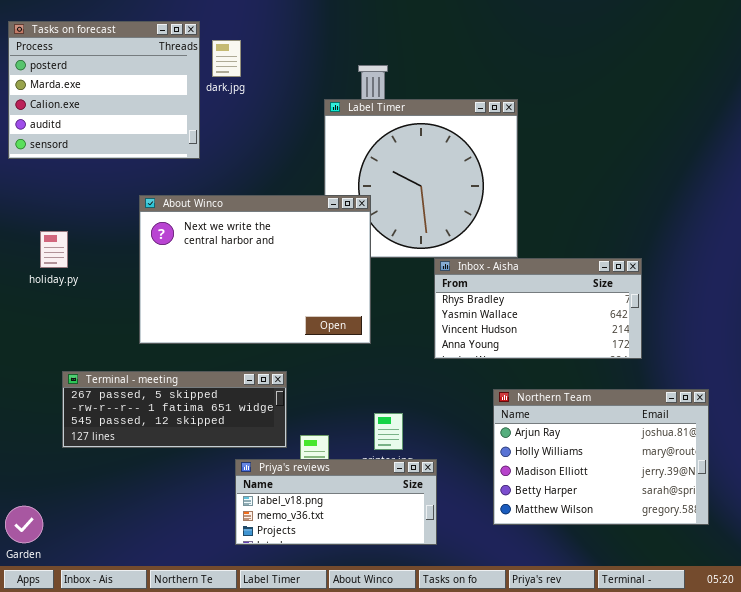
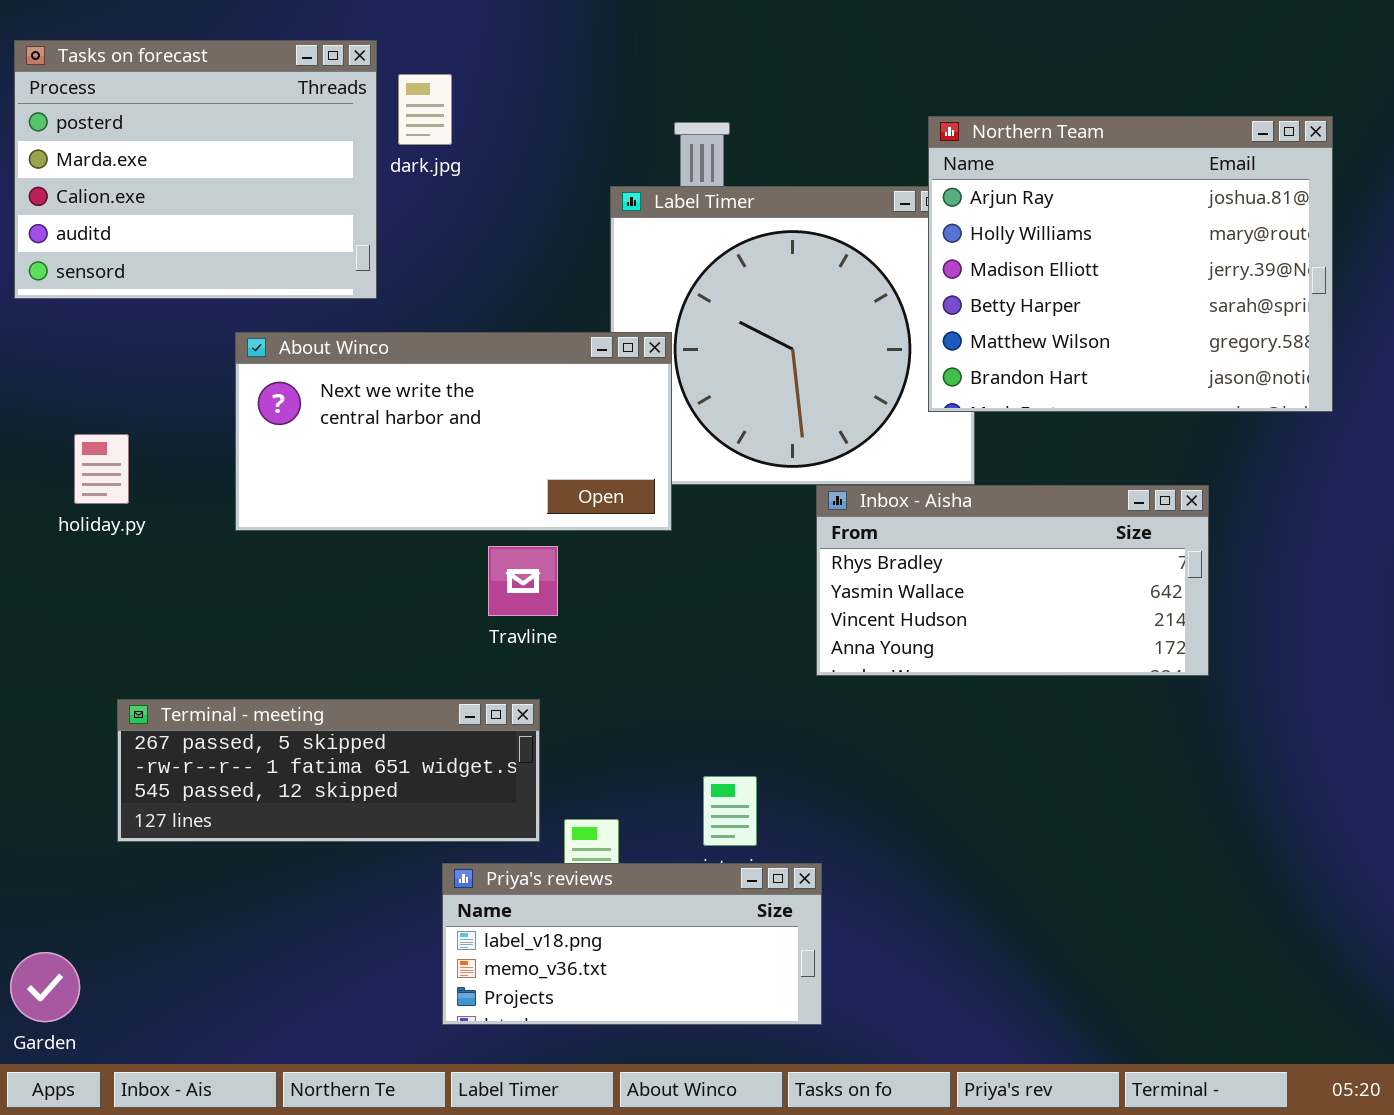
About Winco: [139,195,371,344] -> [235,332,672,531], moved, resized
Northern Team: [493,389,709,525] -> [928,116,1333,412], moved, resized

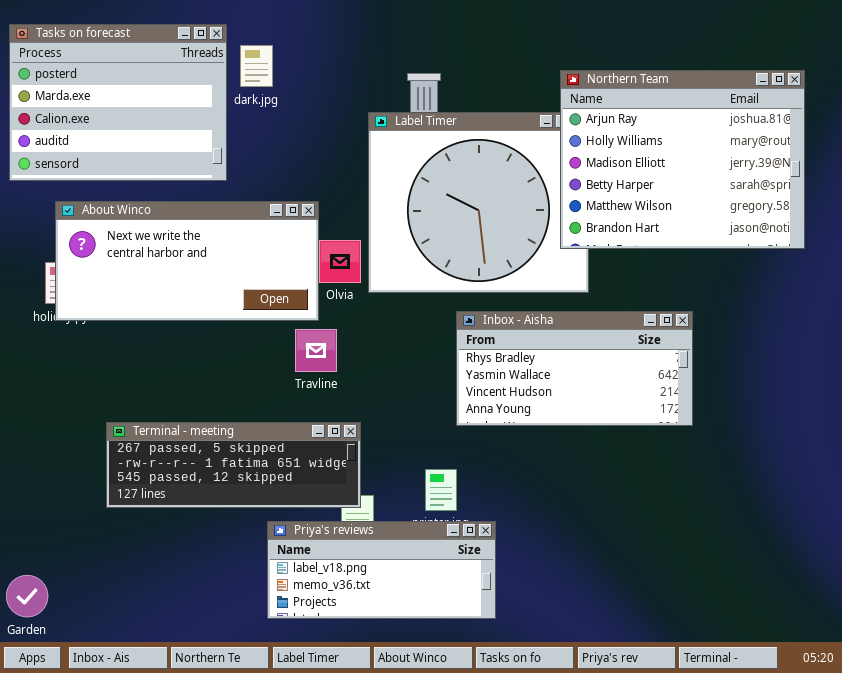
About Winco: [235,332,672,531] -> [55,201,319,321], moved
Inbox - Aisha: [816,485,1209,676] -> [456,311,693,426], moved
Terminal - meeting: [117,699,540,842] -> [106,422,361,508], moved

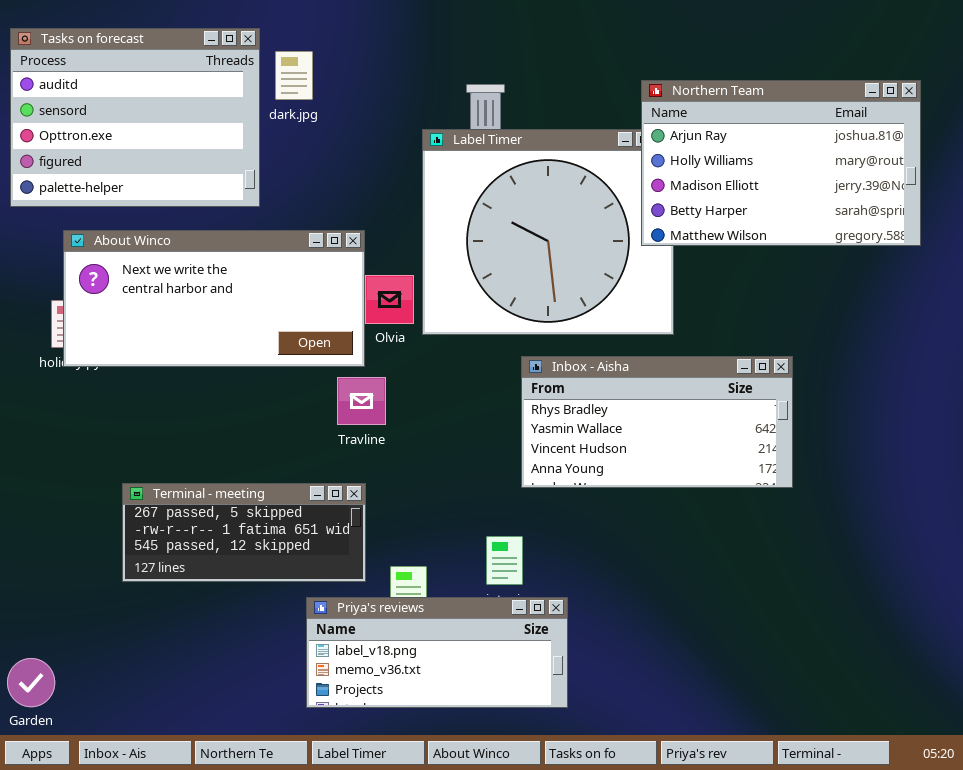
Tasks on forecast: [9,24,227,181] -> [10,28,260,207], scrolled down 3 rows
Northern Team: [560,70,805,249] -> [641,80,921,246], resized
Terminal - meeting: [106,422,361,508] -> [122,483,366,582], resized

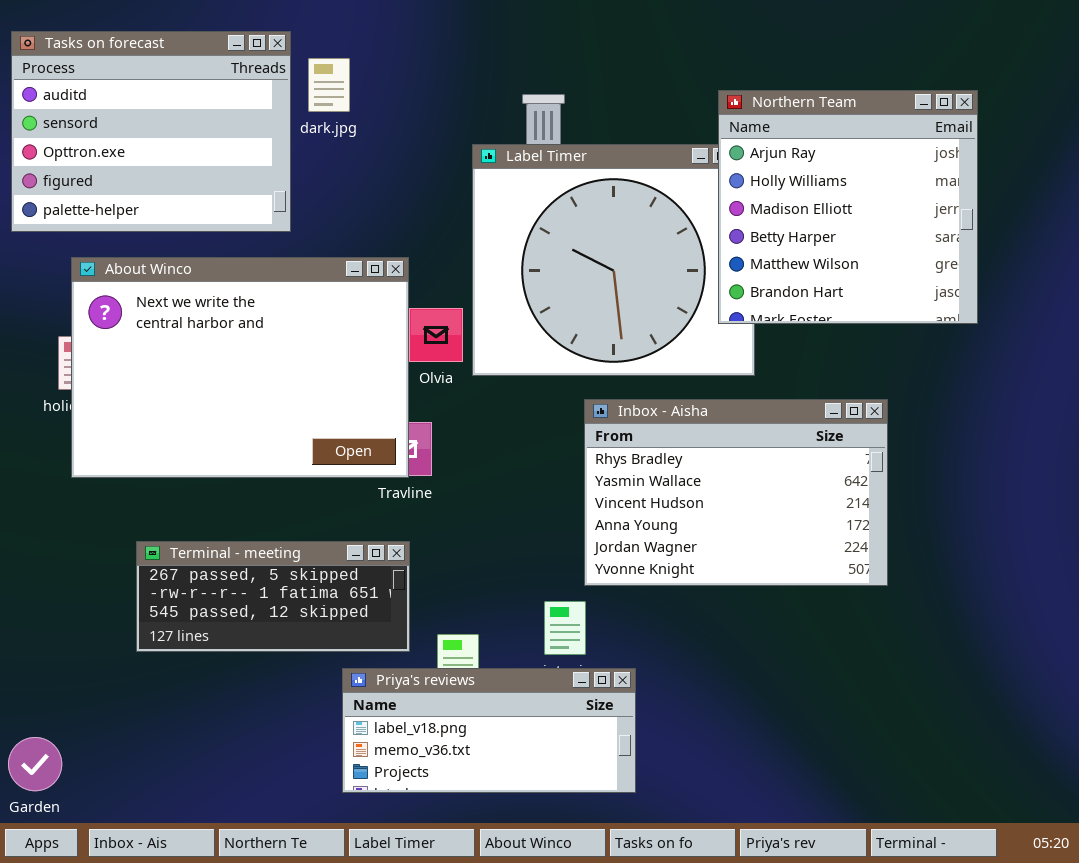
Northern Team: [641,80,921,246] -> [718,90,978,324], resized
About Winco: [63,230,365,367] -> [71,257,409,478], resized
Inbox - Aisha: [521,356,793,488] -> [584,399,888,586], resized

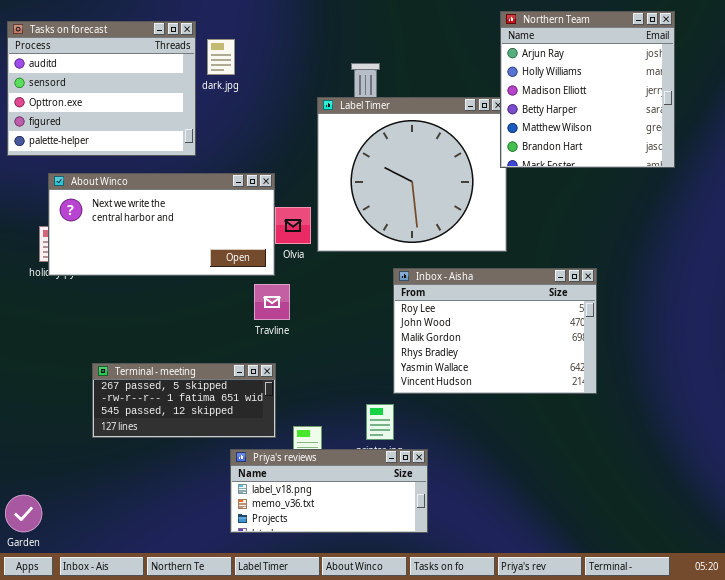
Northern Team: [718,90,978,324] -> [500,11,675,168], moved
About Winco: [71,257,409,478] -> [48,173,275,276], resized
Inbox - Aisha: [584,399,888,586] -> [393,268,597,394], scrolled up 3 rows

